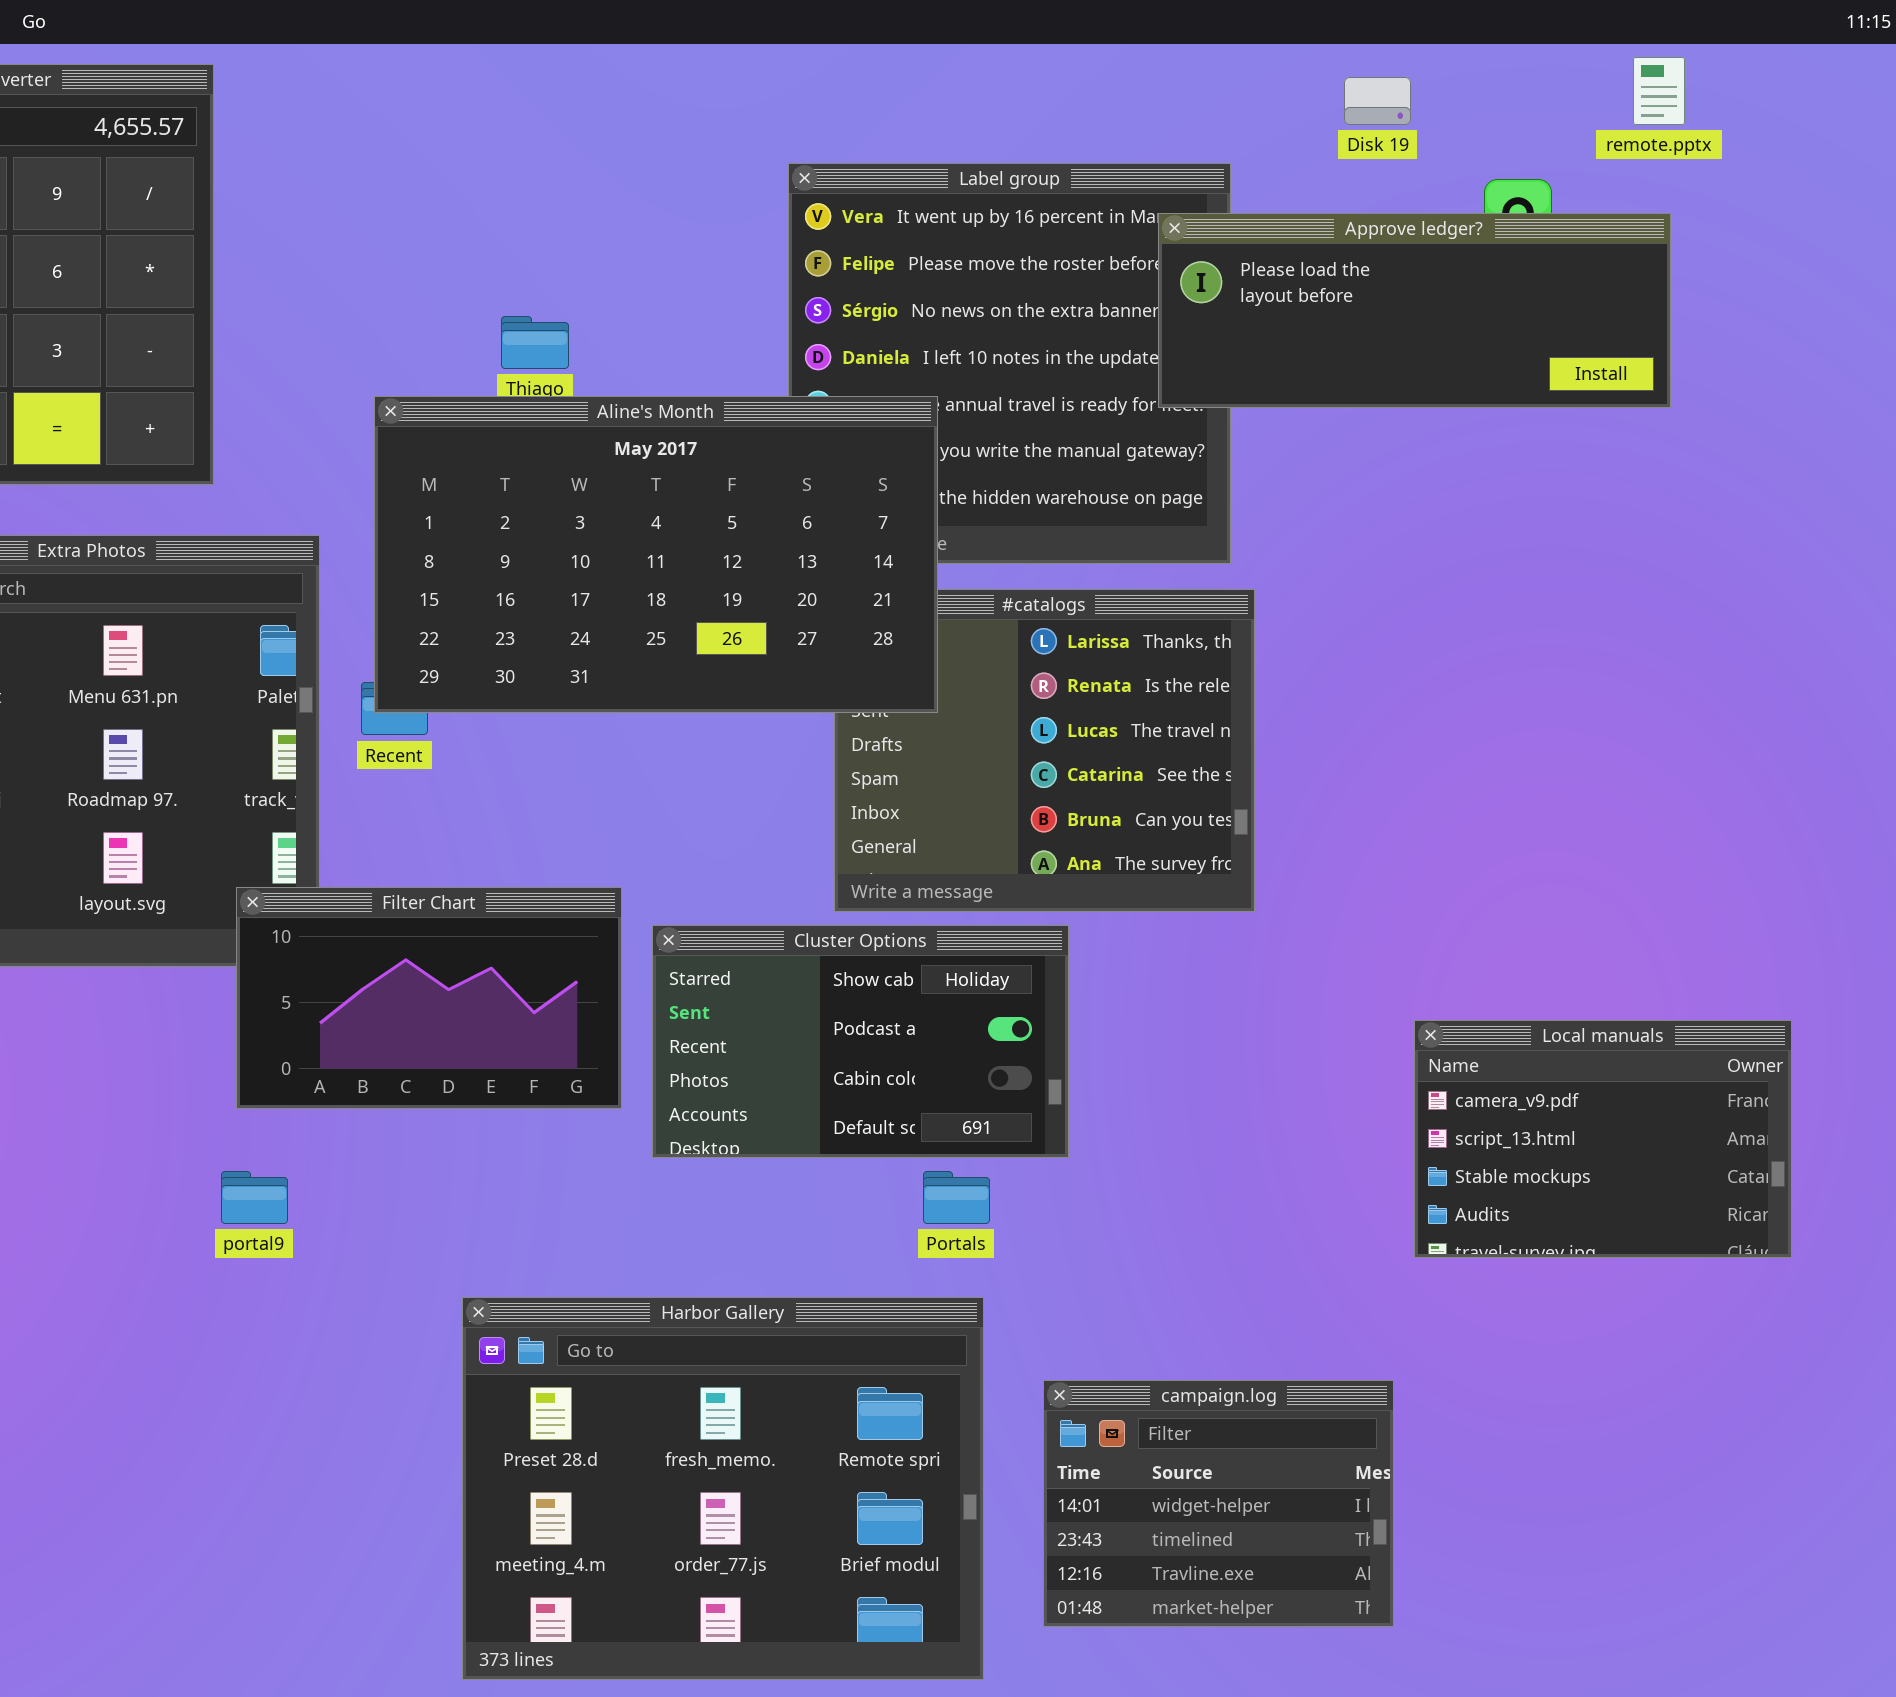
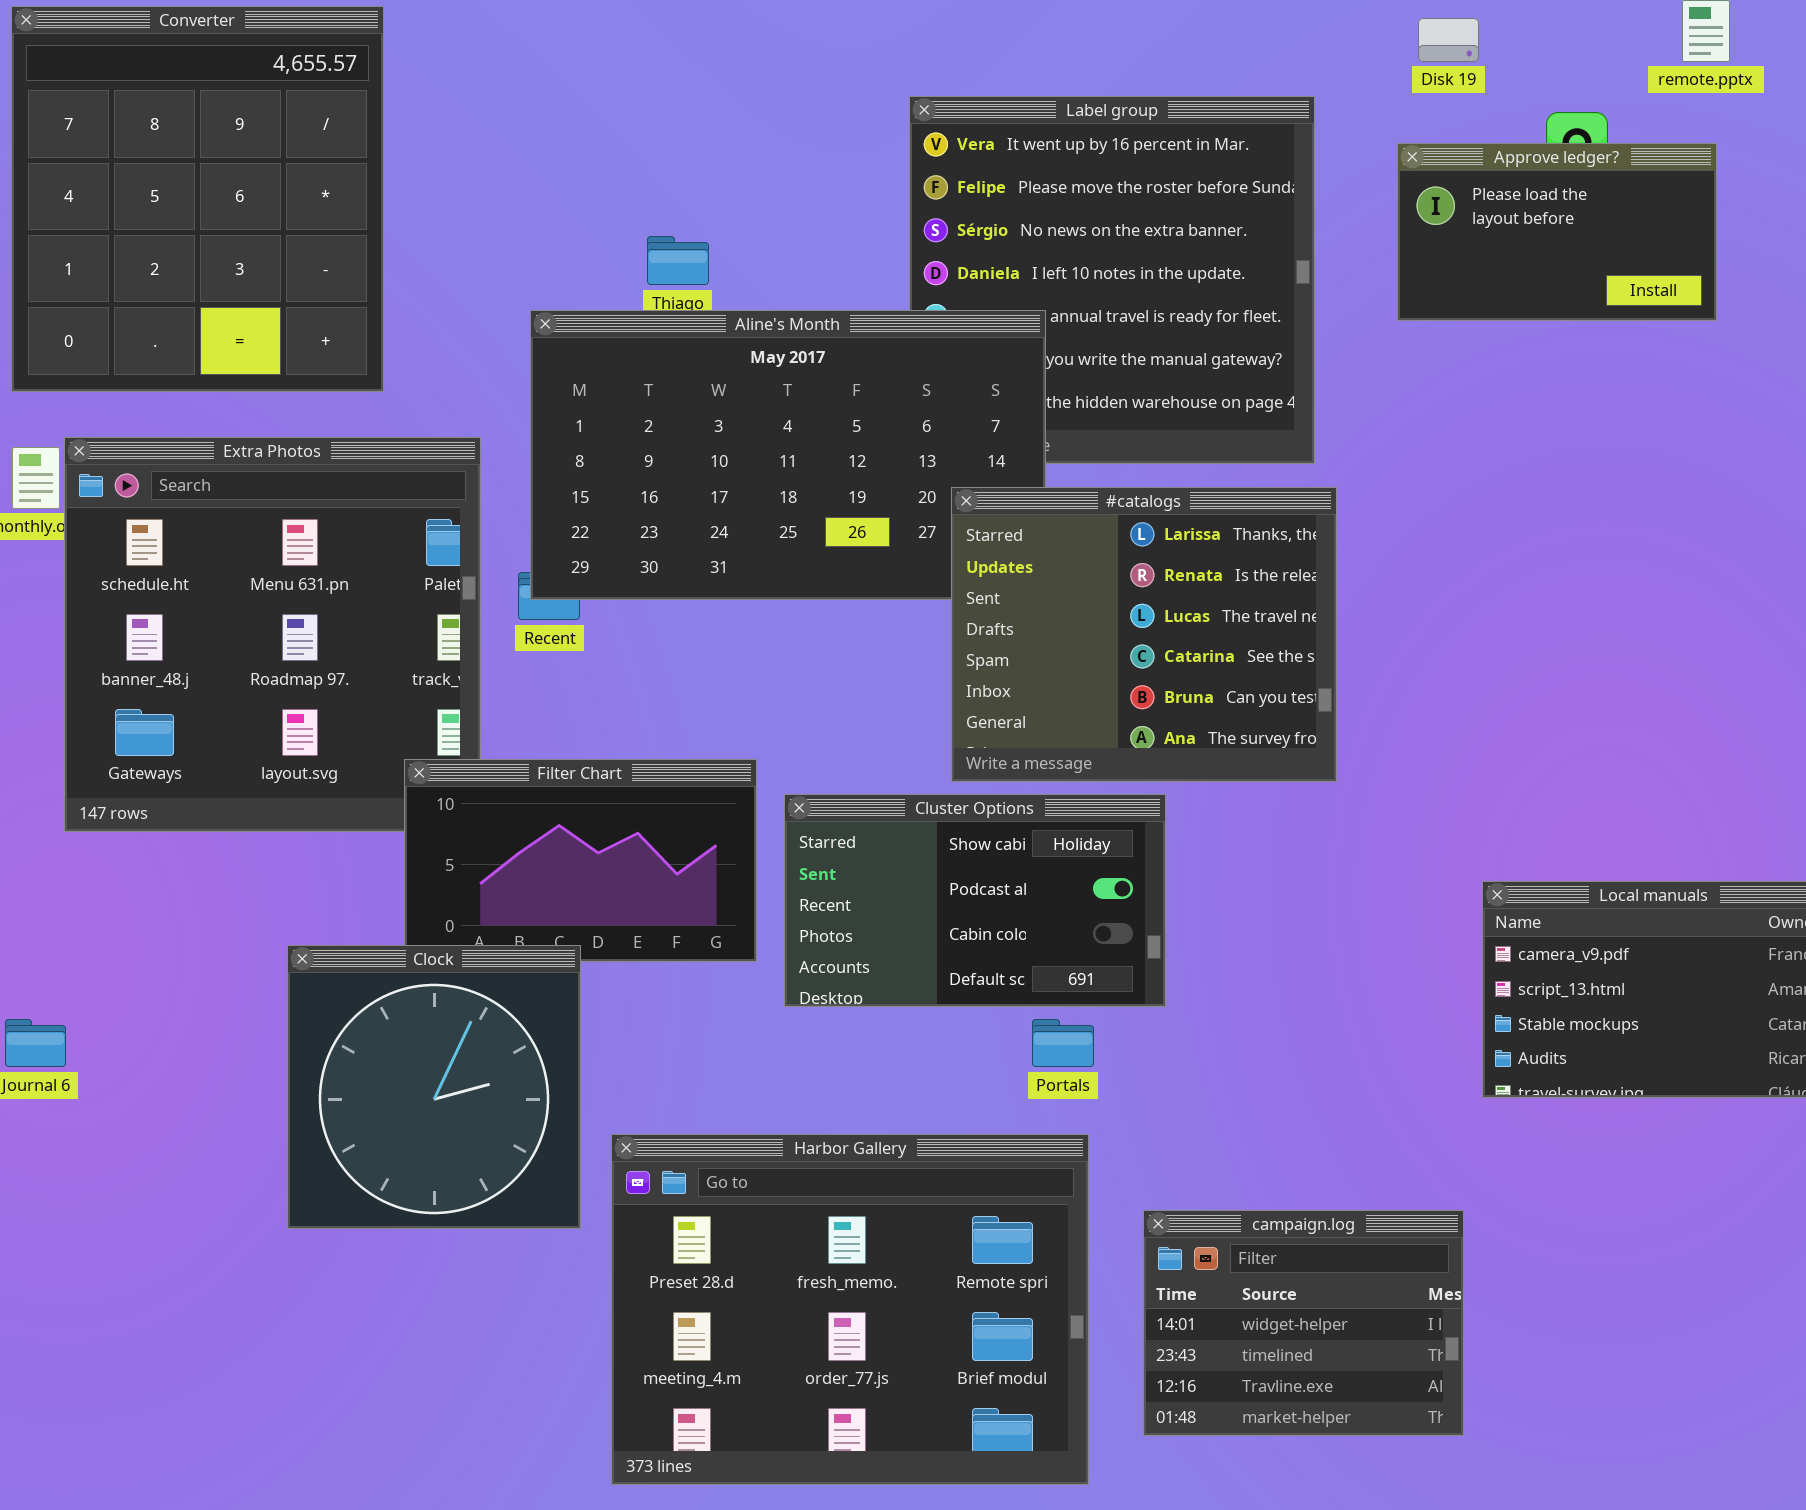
Approve ledger?: [1158,213,1671,408] -> [1397,143,1717,321], resized
#catalogs: [834,589,1255,912] -> [951,487,1337,782], raised
Clock: none -> [287,945,581,1229], opened

